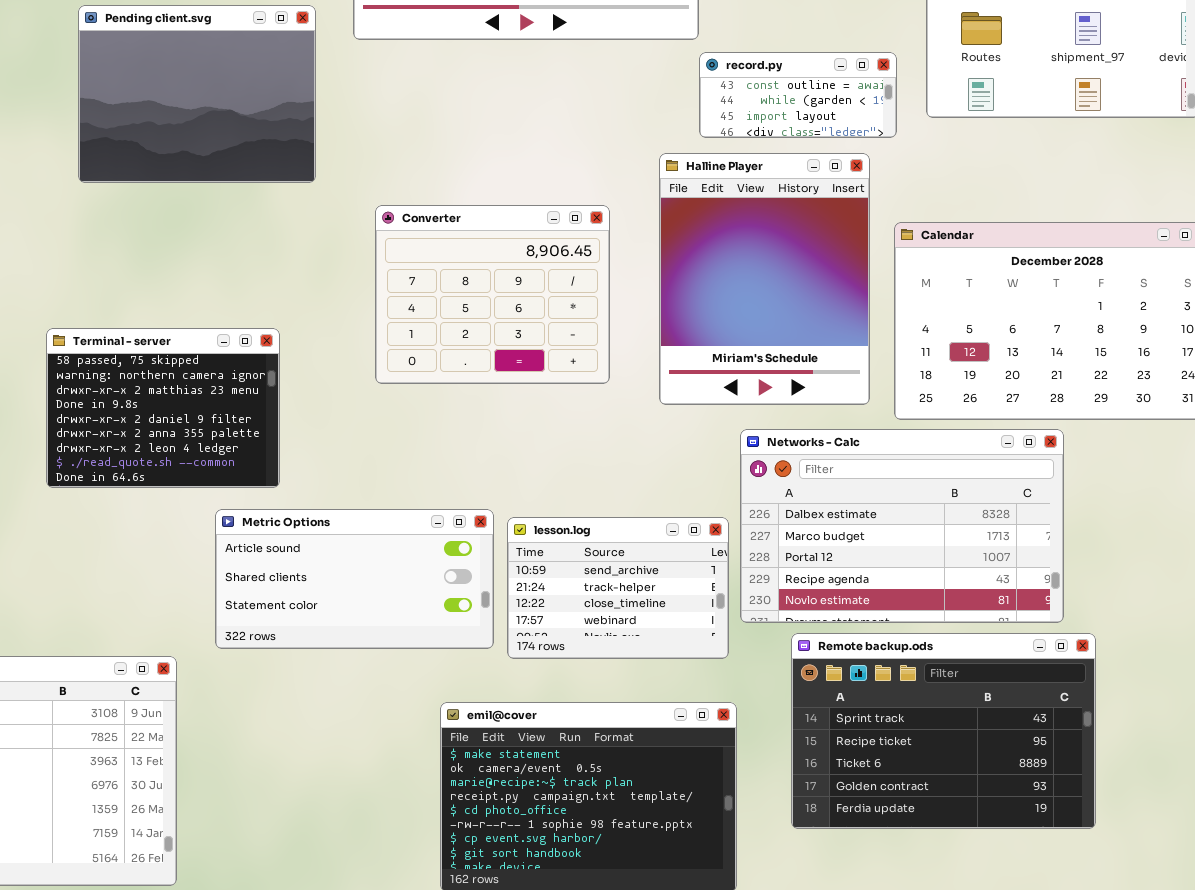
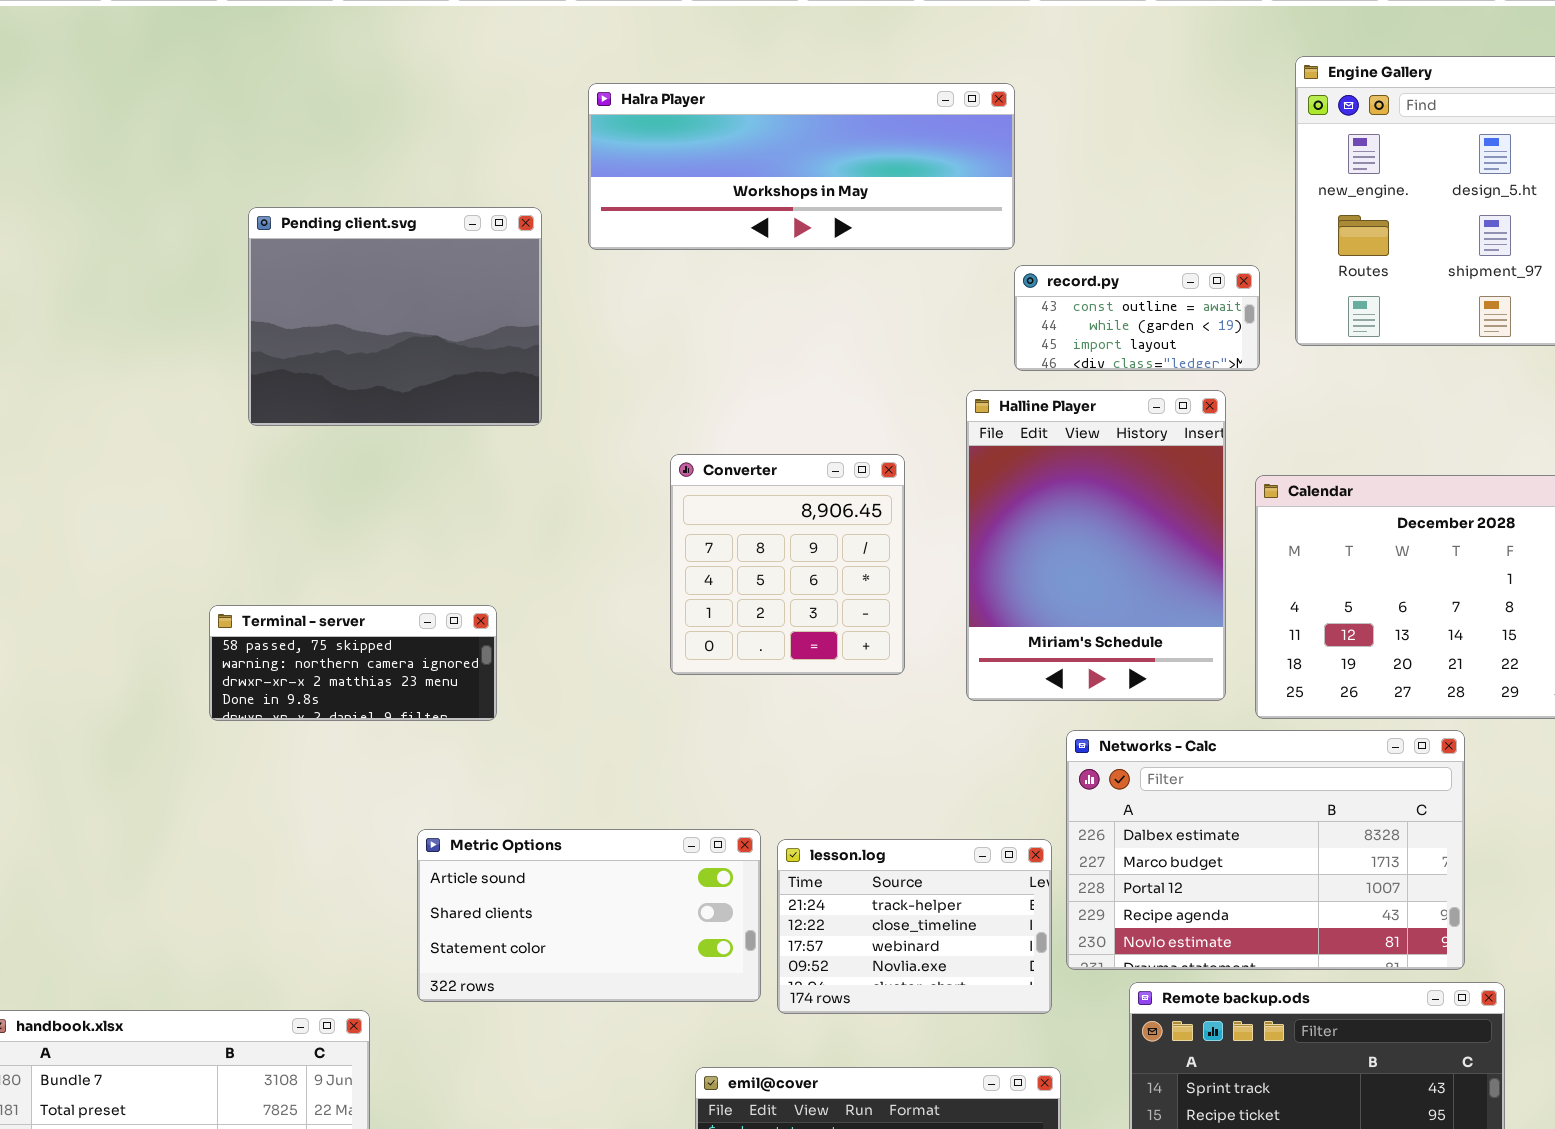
Converter: [375,205,610,384] -> [670,454,905,675], resized
Terminal - server: [46,328,280,488] -> [209,605,497,721], resized
lesson.log: [507,517,729,659] -> [777,839,1052,1014], scrolled down 1 row

